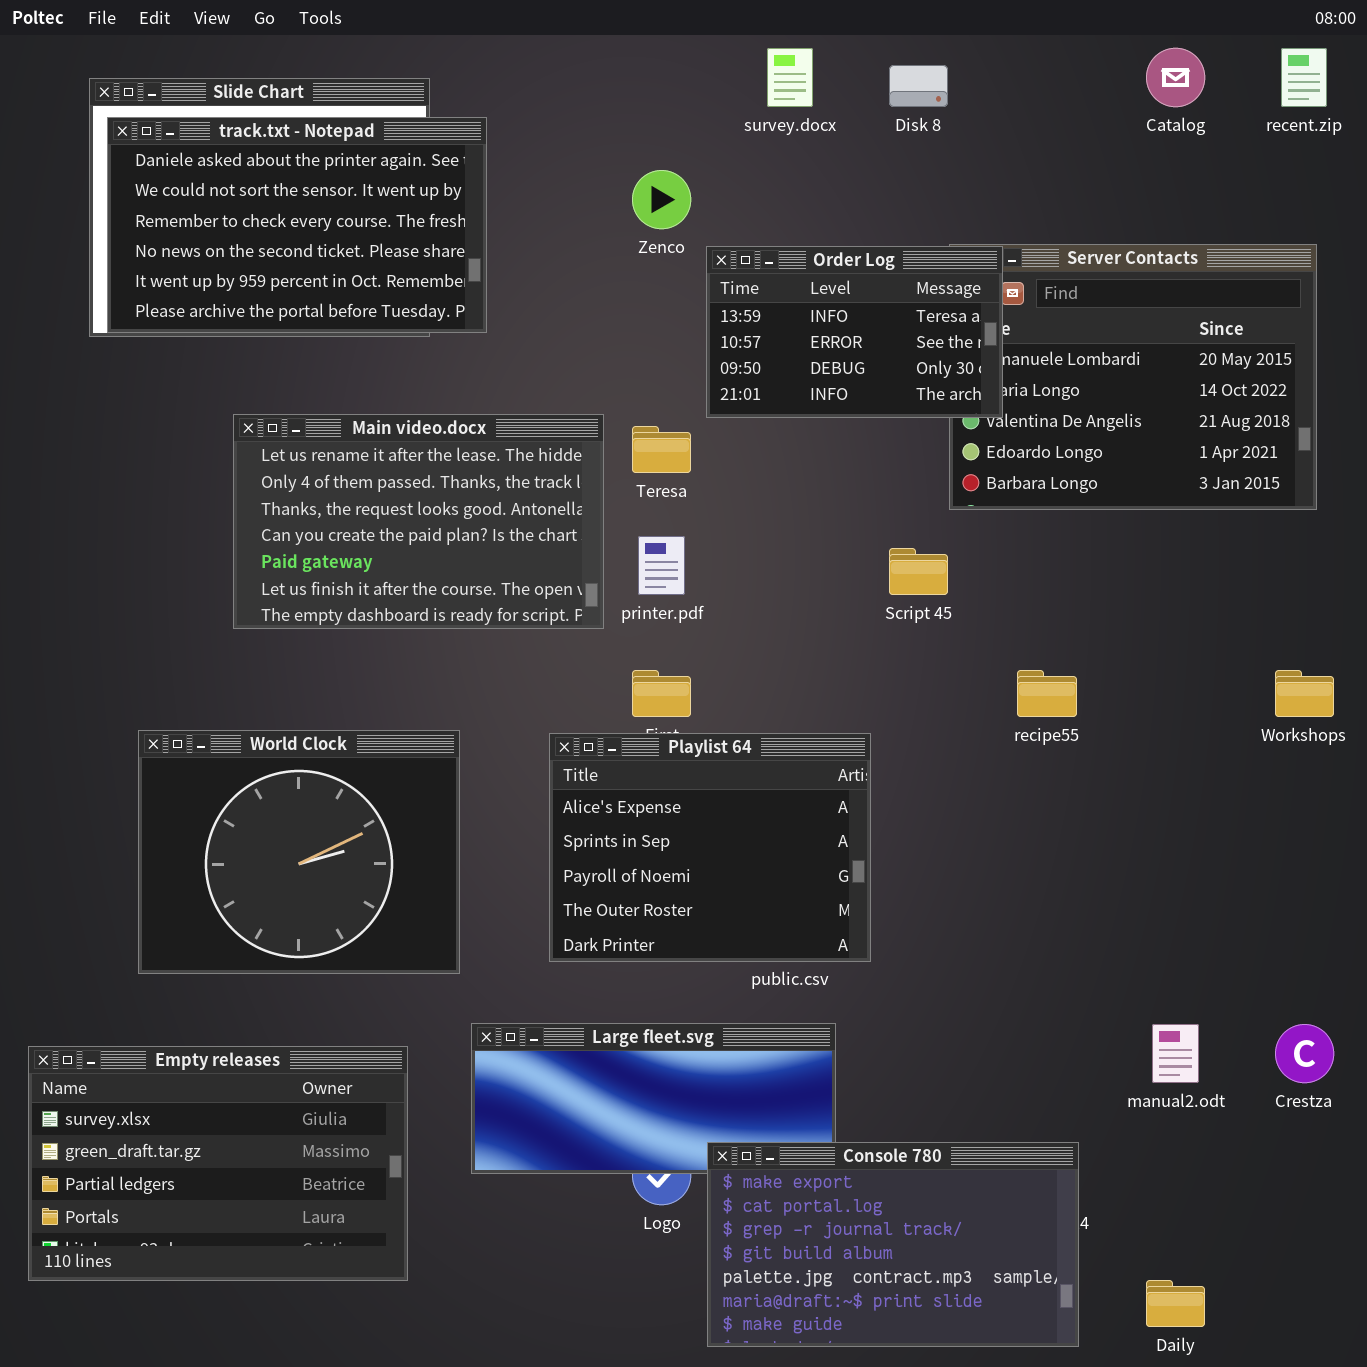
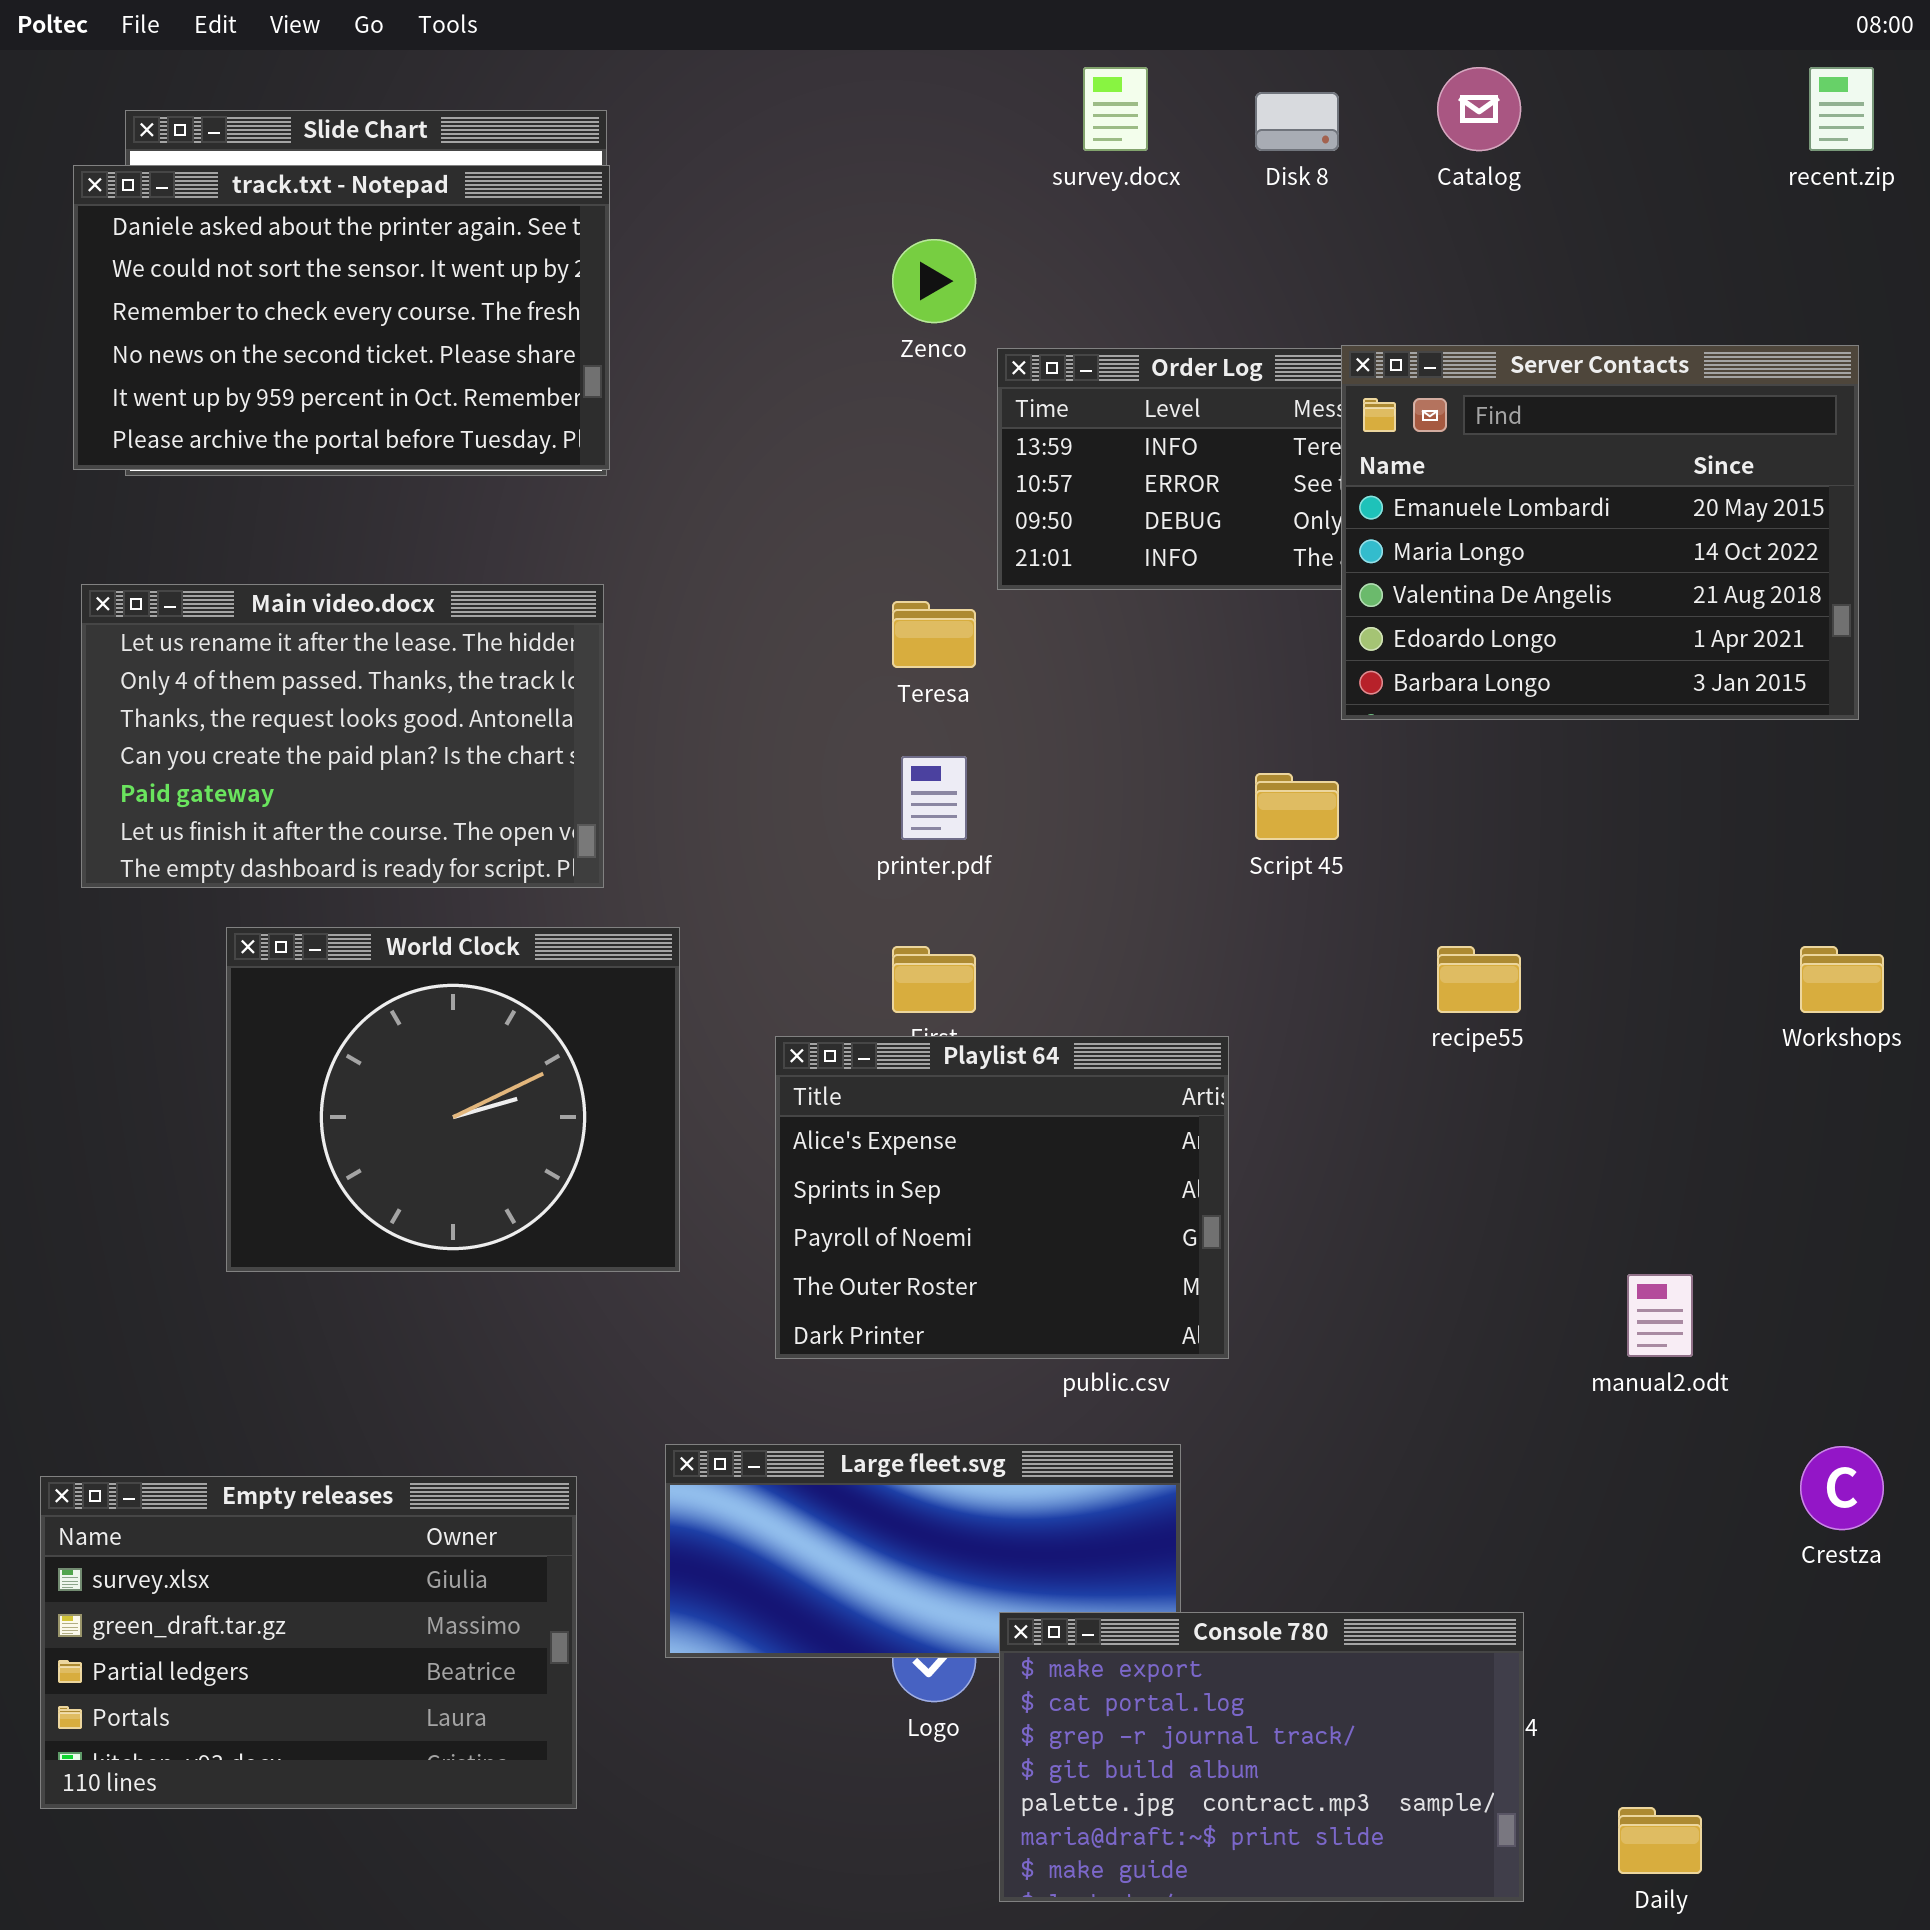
Catalog: [1146,48,1205,107] -> [1437,67,1521,151], moved
track.txt - Notepad: [107,117,487,333] -> [73,165,610,470], moved
Server Contacts: [949,244,1317,510] -> [1341,345,1859,720], raised
Main video.docx: [233,414,604,629] -> [81,584,604,888], moved
World Clock: [138,730,460,974] -> [226,927,680,1272], moved
manual2.odt: [1152,1024,1199,1083] -> [1627,1274,1693,1357], moved

